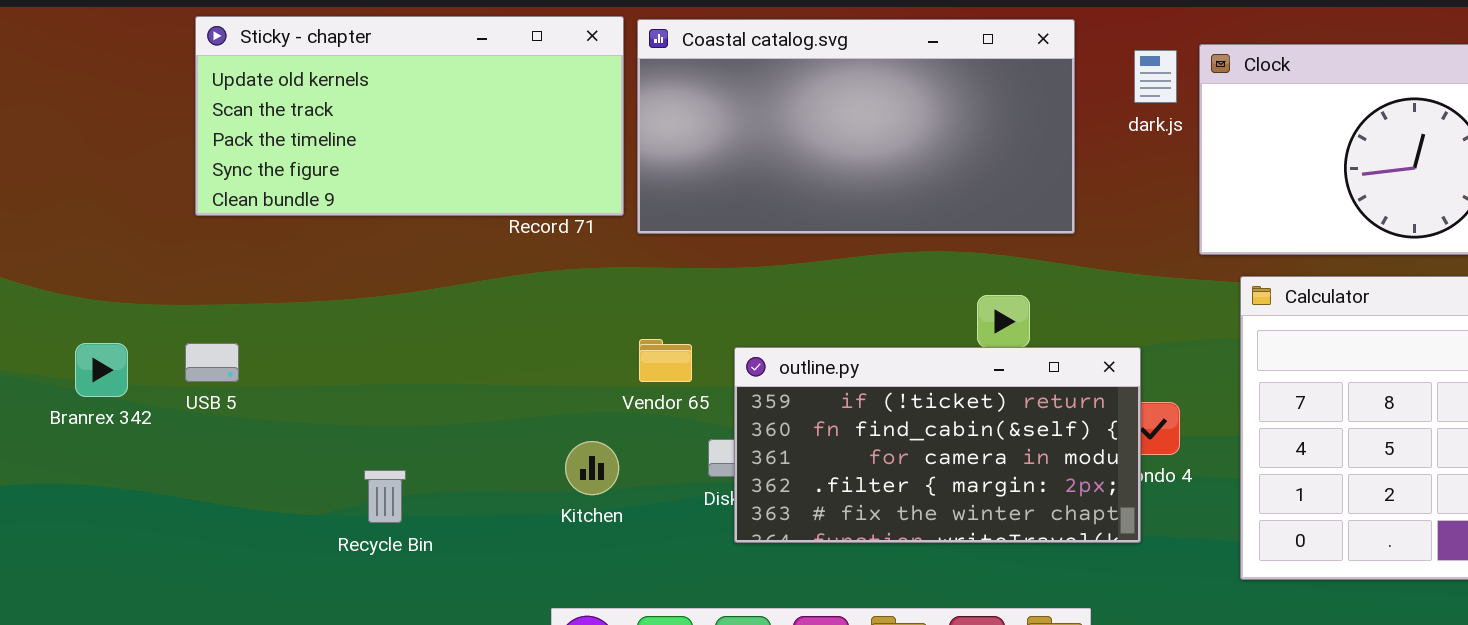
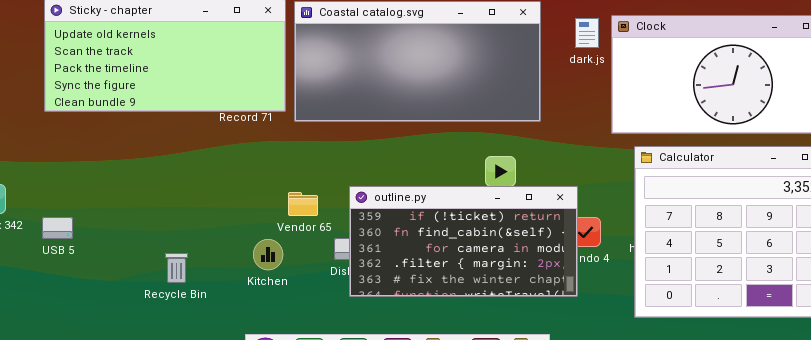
Vendor 65: [639,339,692,382] -> [288,192,318,216], moved
USB 5: [185,343,239,382] -> [42,217,73,239], moved
Recycle Bin: [364,470,406,523] -> [165,253,188,283], moved

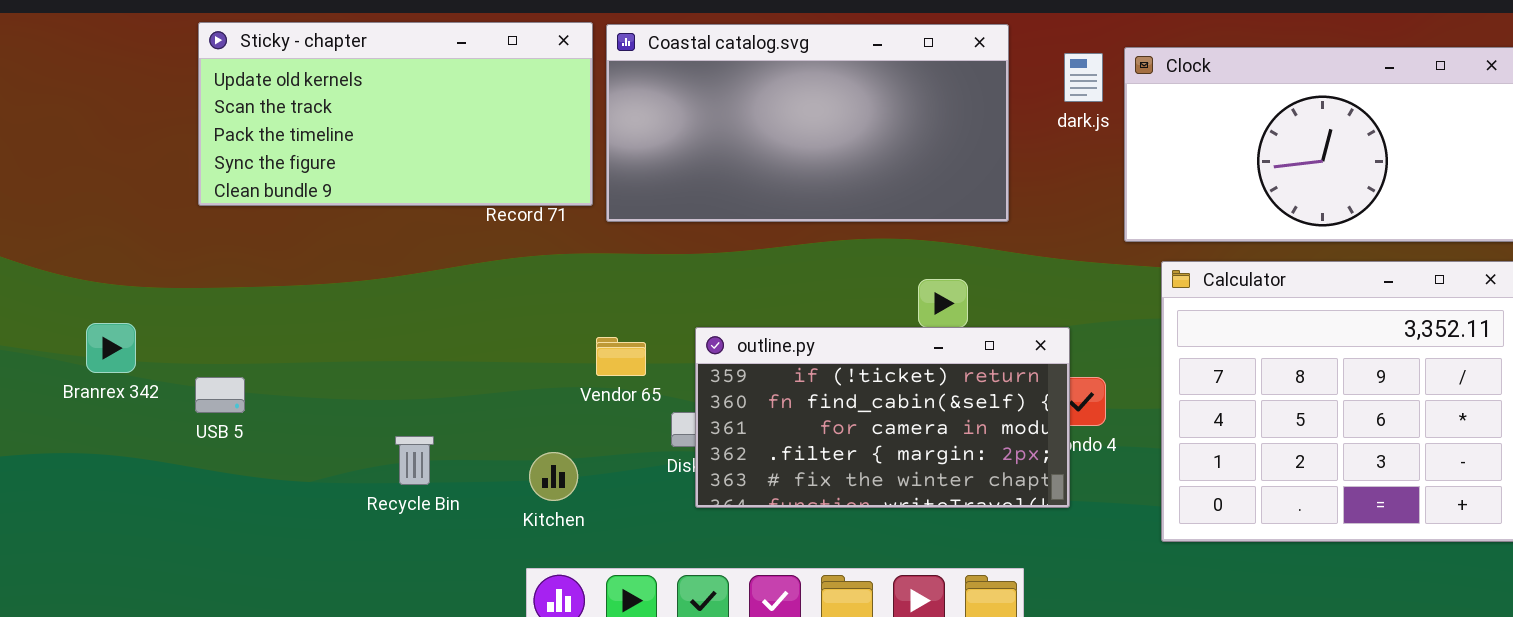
Kitchen: [253,239,283,270] -> [529,452,578,501], moved

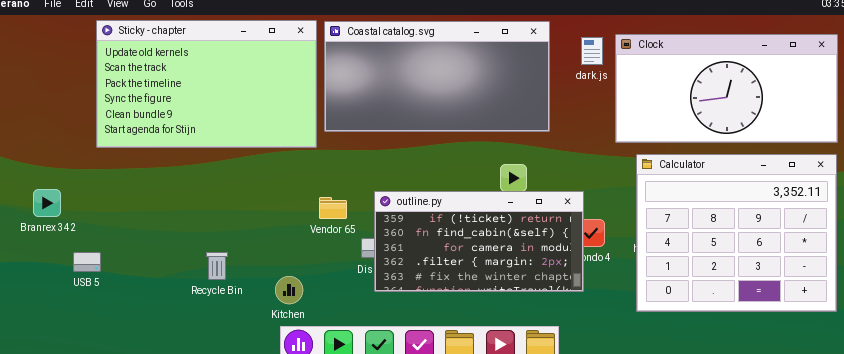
Sticky - chapter: [198,22,593,206] -> [96,20,317,148], resized
USB 5: [195,377,245,413] -> [73,252,101,272], moved
Kitchen: [529,452,578,501] -> [275,276,303,304], moved

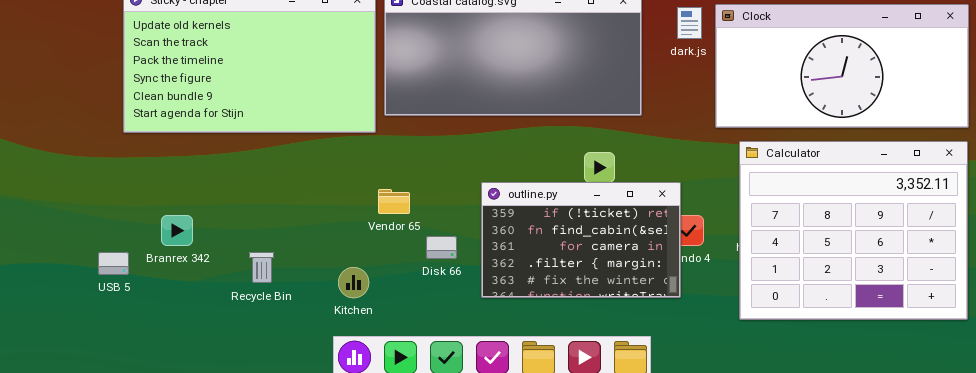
Branrex 342: [33,189,61,217] -> [161,215,193,246], moved
outline.py: [374,191,584,292] -> [481,182,681,298], resized
Kitchen: [275,276,303,304] -> [338,267,369,298], moved

